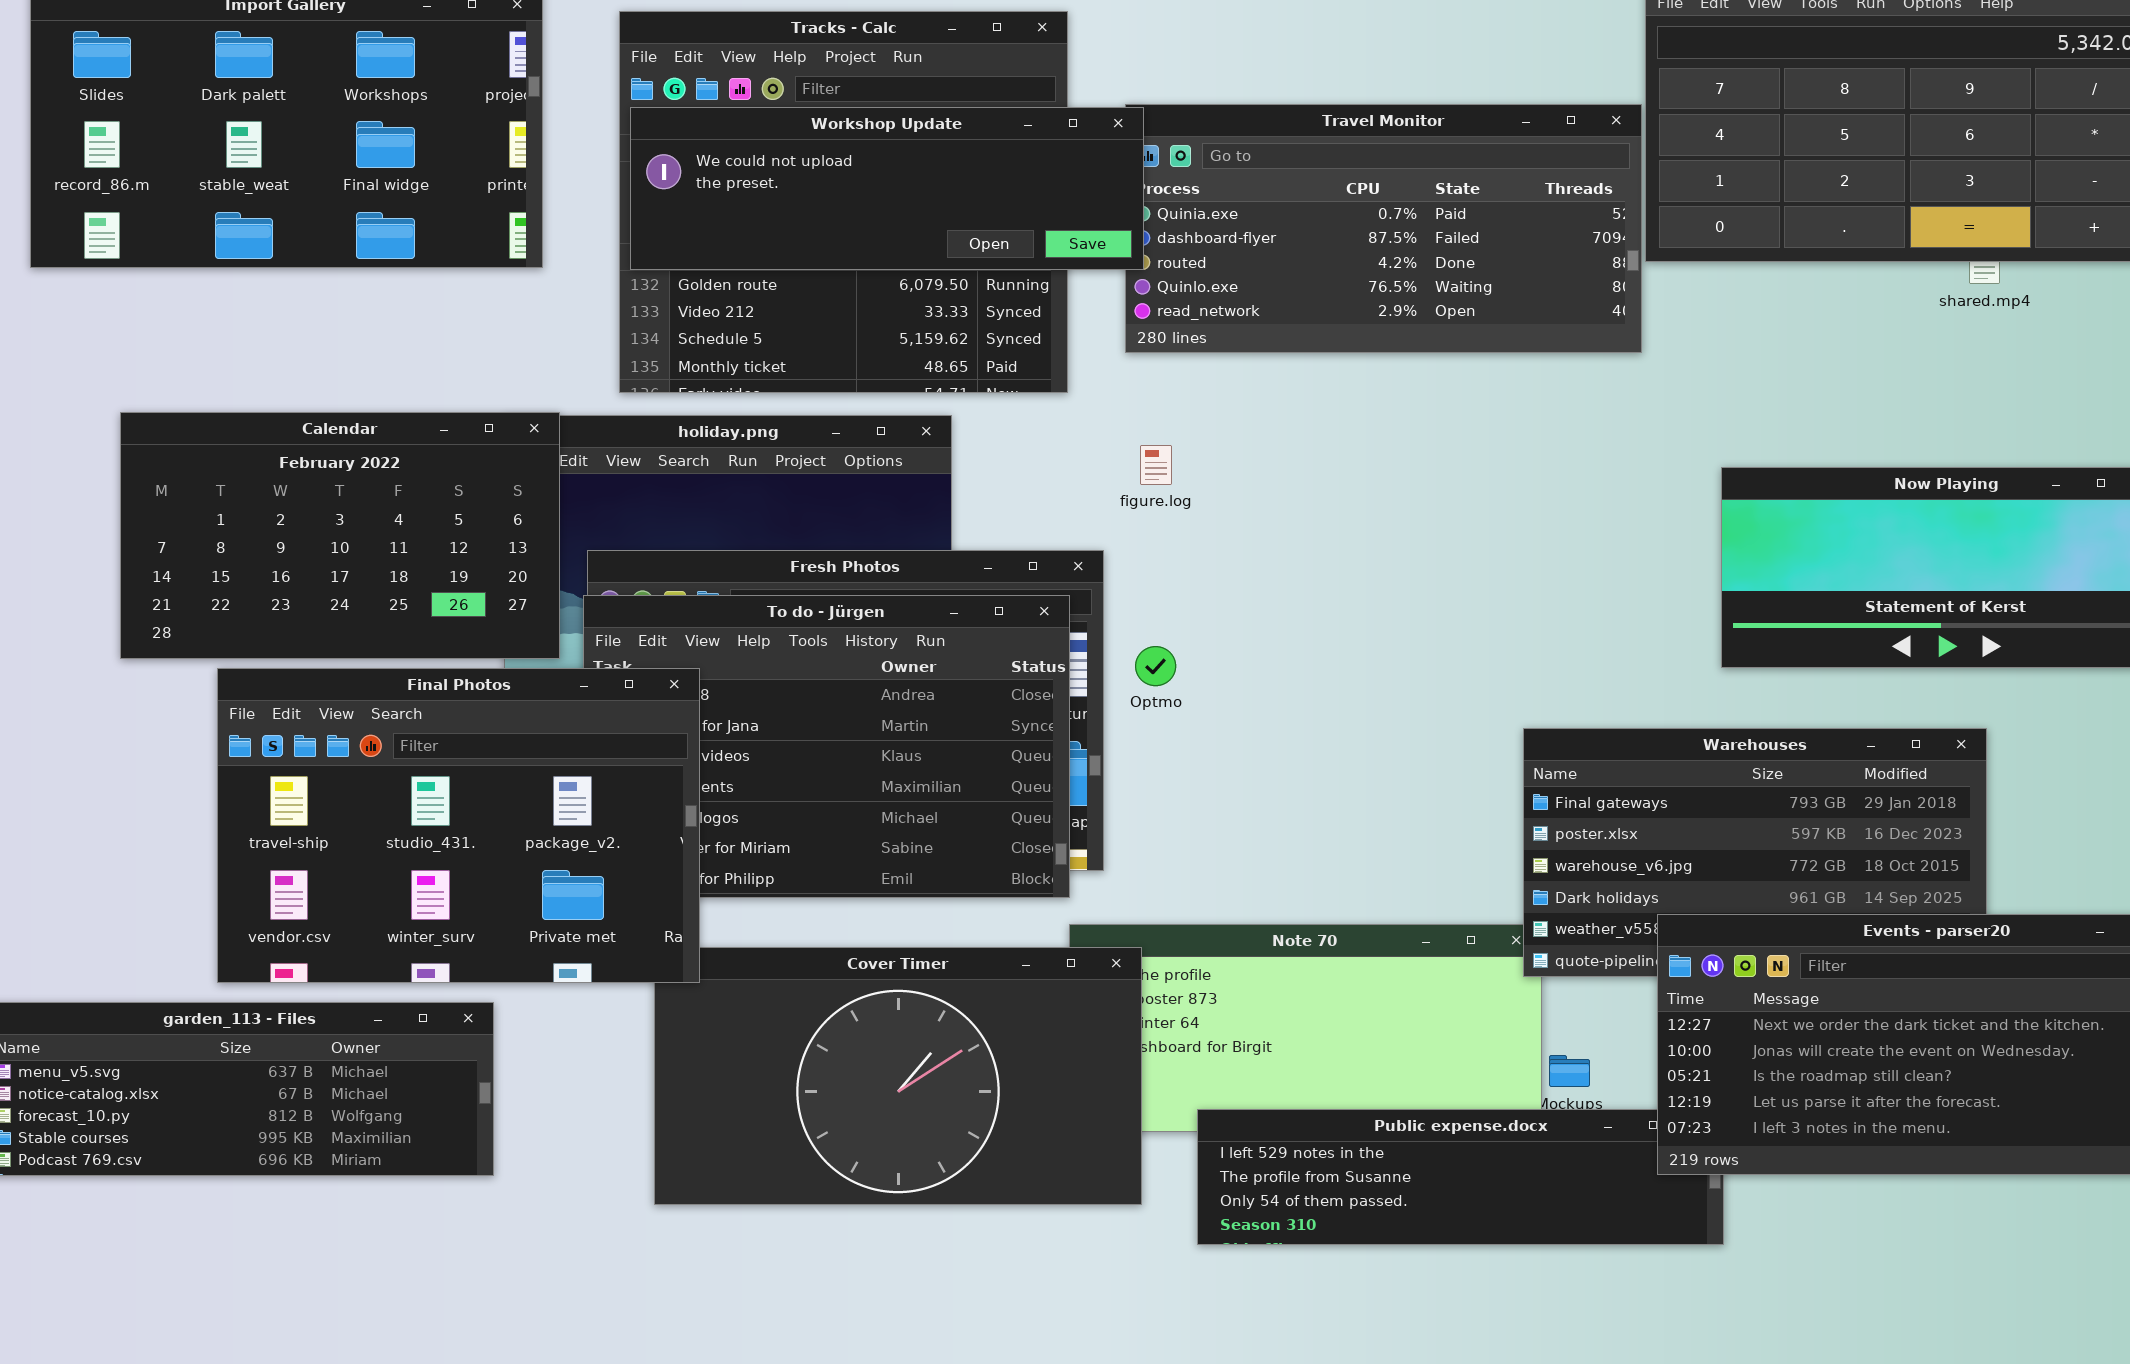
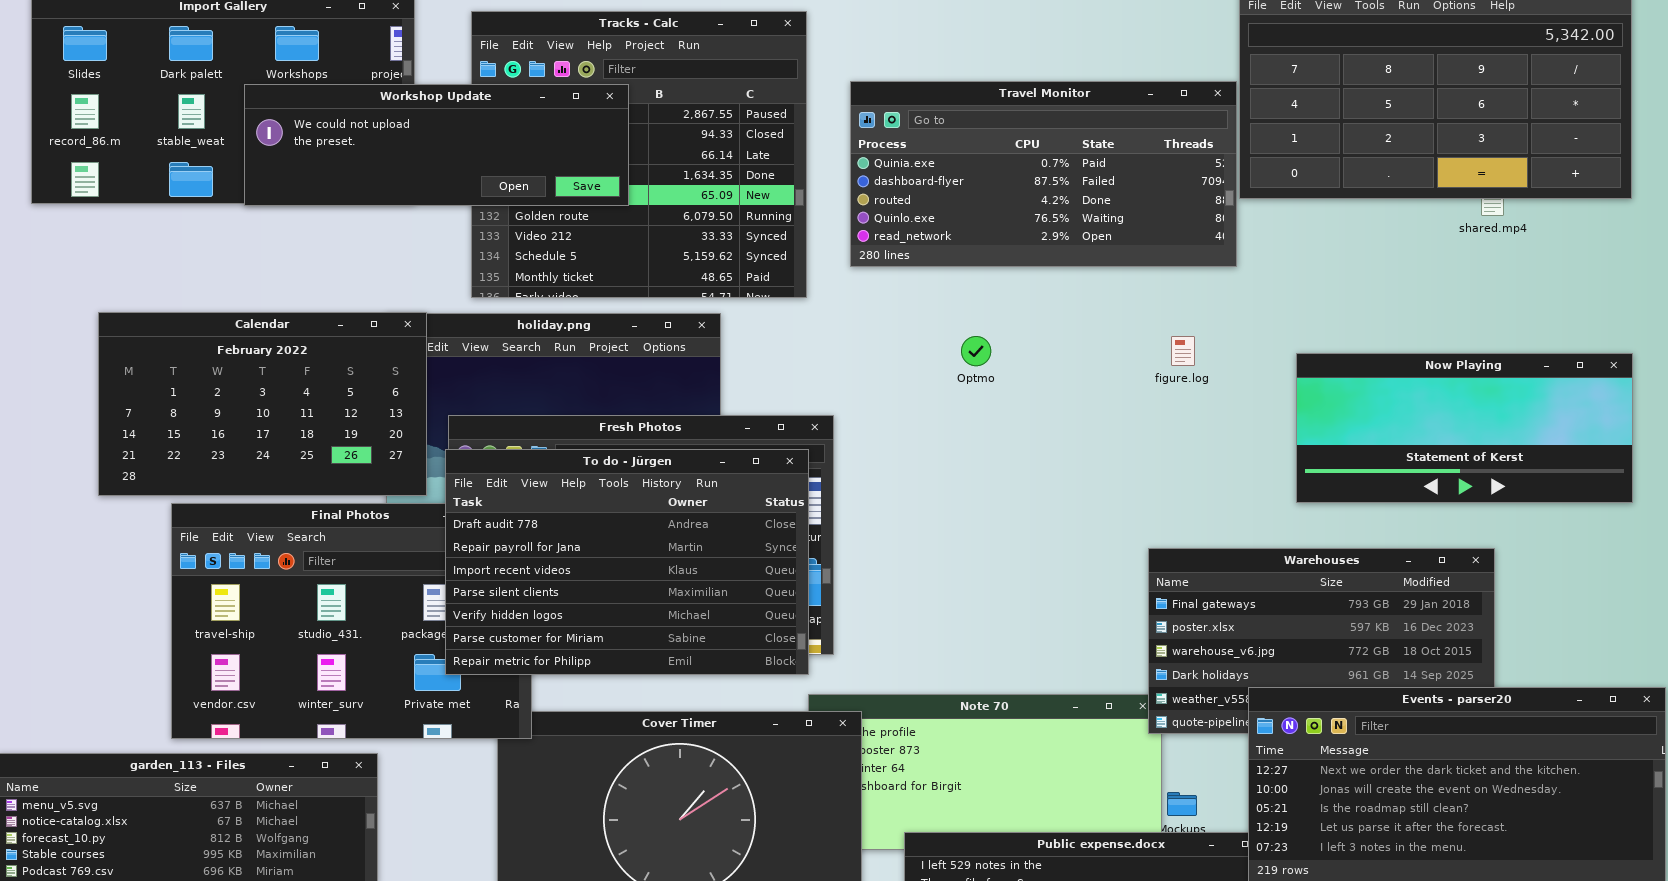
Workshop Update: [630,107,1144,270] -> [244,84,629,206], moved
figure.log: [1140,445,1172,485] -> [1171,336,1195,366], moved
To do - Jürgen: [583,595,1070,898] -> [445,449,809,675], raised
Optmo: [1135,646,1176,686] -> [961,336,991,366], moved

